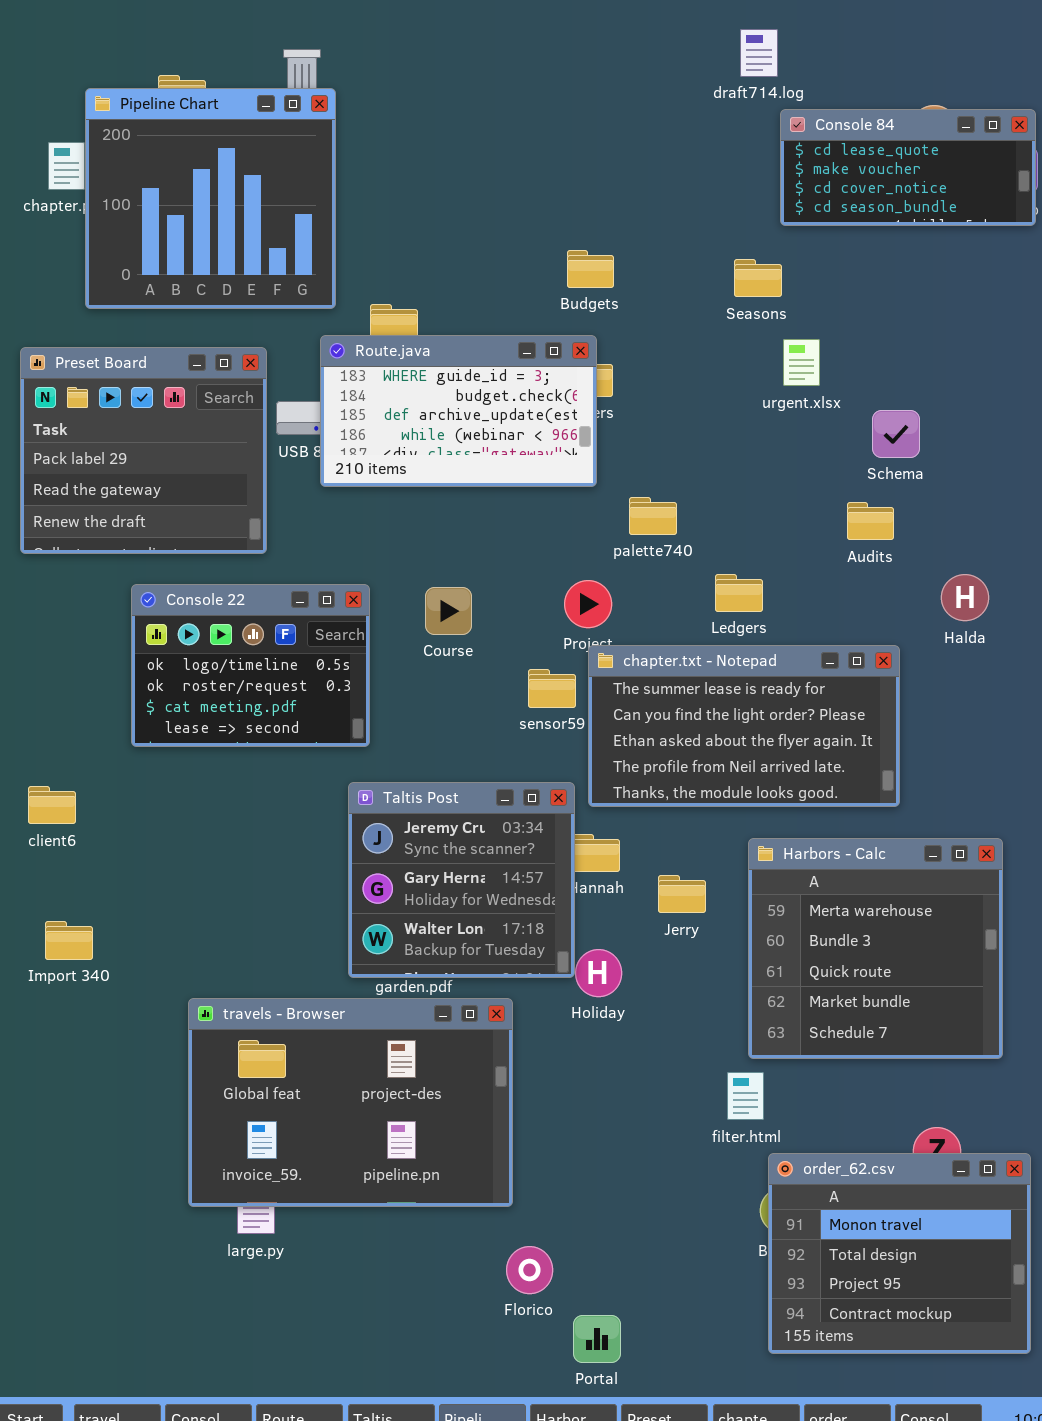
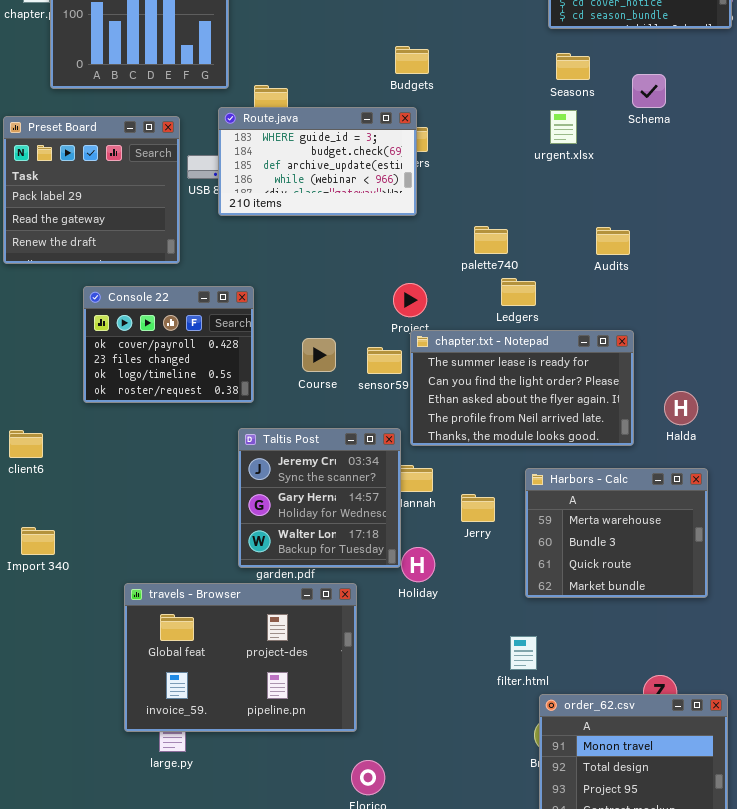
Seasons: [734,259,782,297] -> [556,53,590,80], moved
Schema: [872,410,920,458] -> [632,74,666,108], moved
palette740: [629,497,677,535] -> [474,226,508,254], moved
Halda: [941,574,989,621] -> [664,391,698,425], moved
Console 22: [131,584,370,747] -> [83,286,254,403], scrolled up 2 rows
Course: [425,587,472,635] -> [302,338,336,372], moved
Harbors - Calc: [748,838,1003,1059] -> [525,468,708,598], resized

